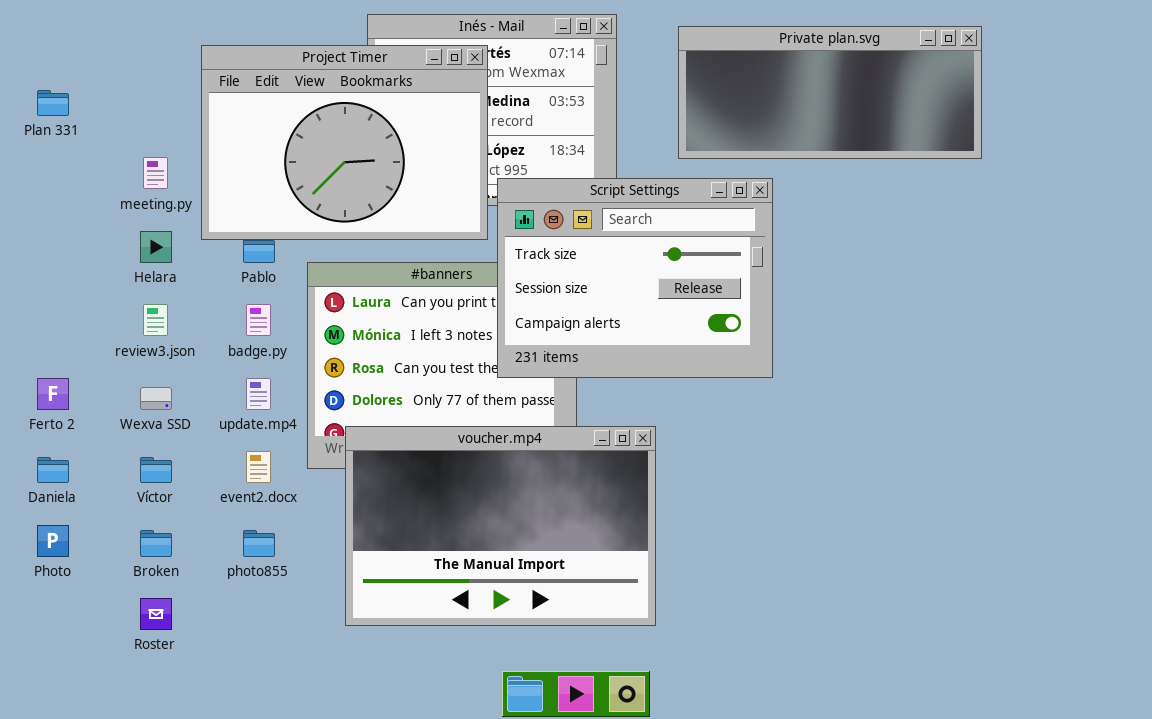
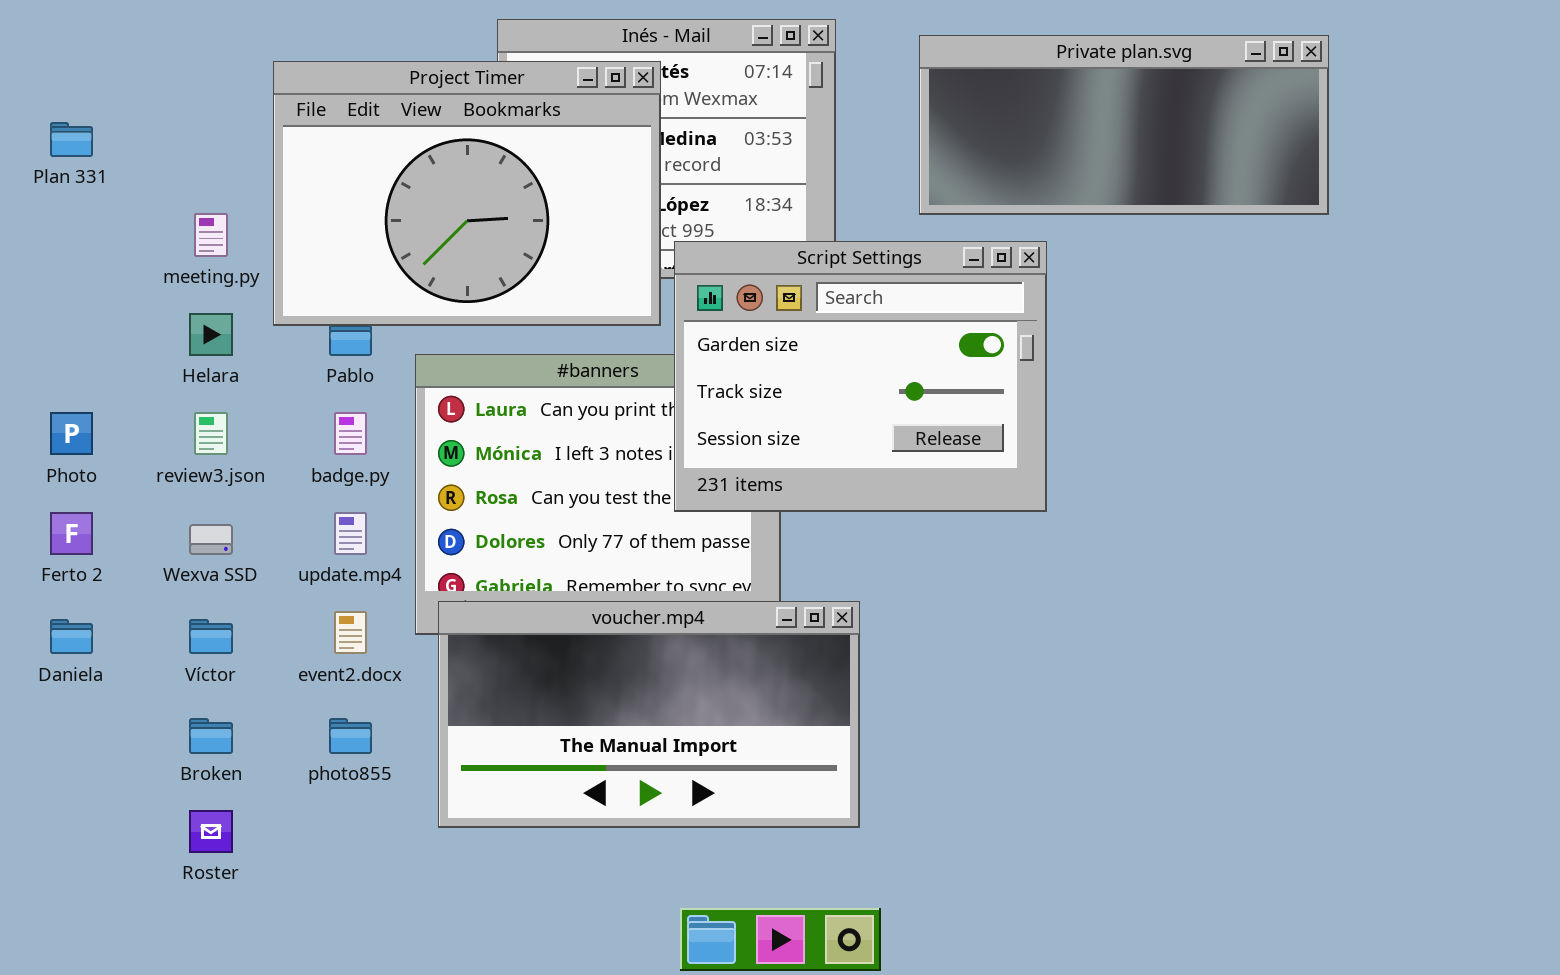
Script Settings: [497,178,773,378] -> [674,241,1047,512], scrolled up 1 row
voucher.mp4: [345,426,656,626] -> [438,601,860,828], moved, resized
Photo: [37,525,69,557] -> [50,412,93,455], moved

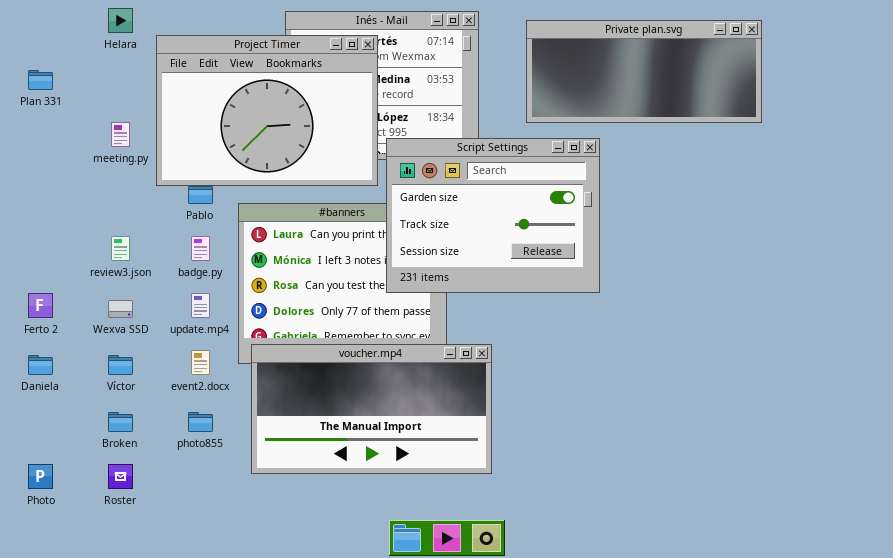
Helara: [189,313,233,356] -> [108,8,133,33], moved
Photo: [50,412,93,455] -> [28,464,53,489], moved

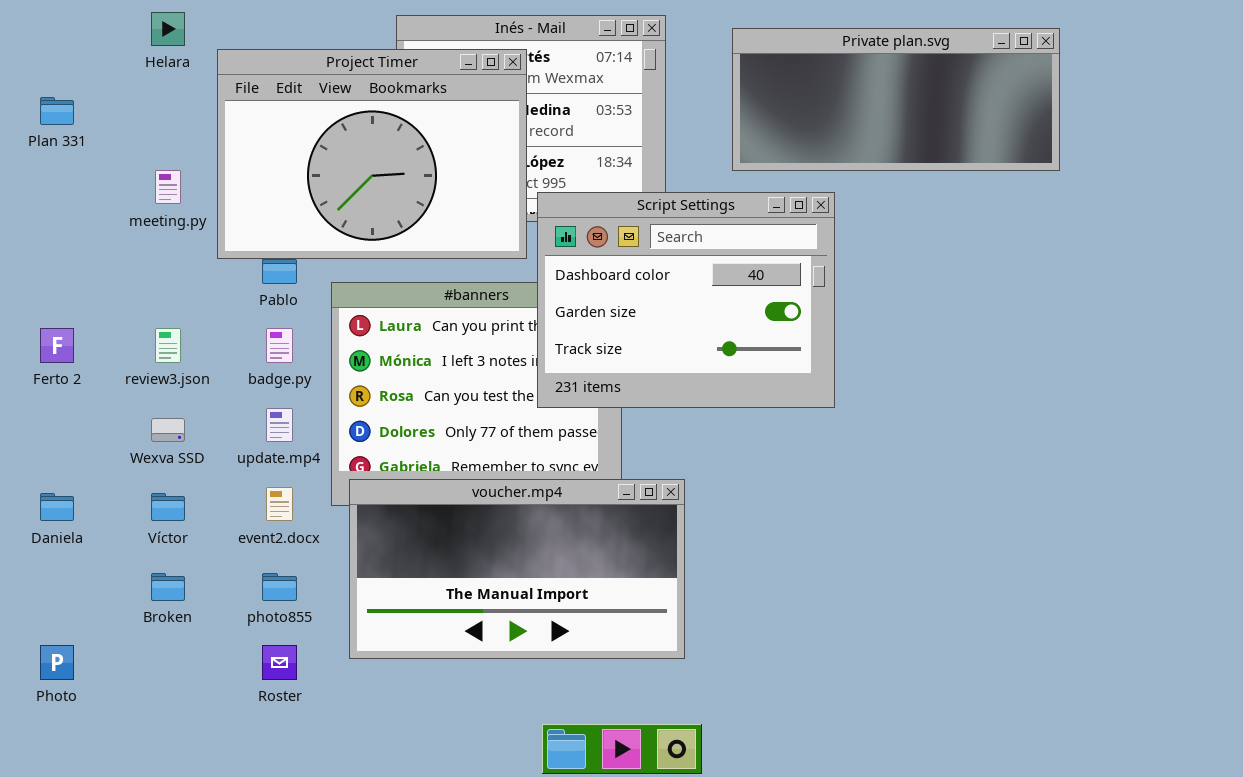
Script Settings: [386,138,600,293] -> [537,192,835,408], scrolled up 1 row
Ferto 2: [28,293,53,318] -> [40,328,74,363], moved
Roster: [108,464,133,489] -> [262,645,297,680], moved

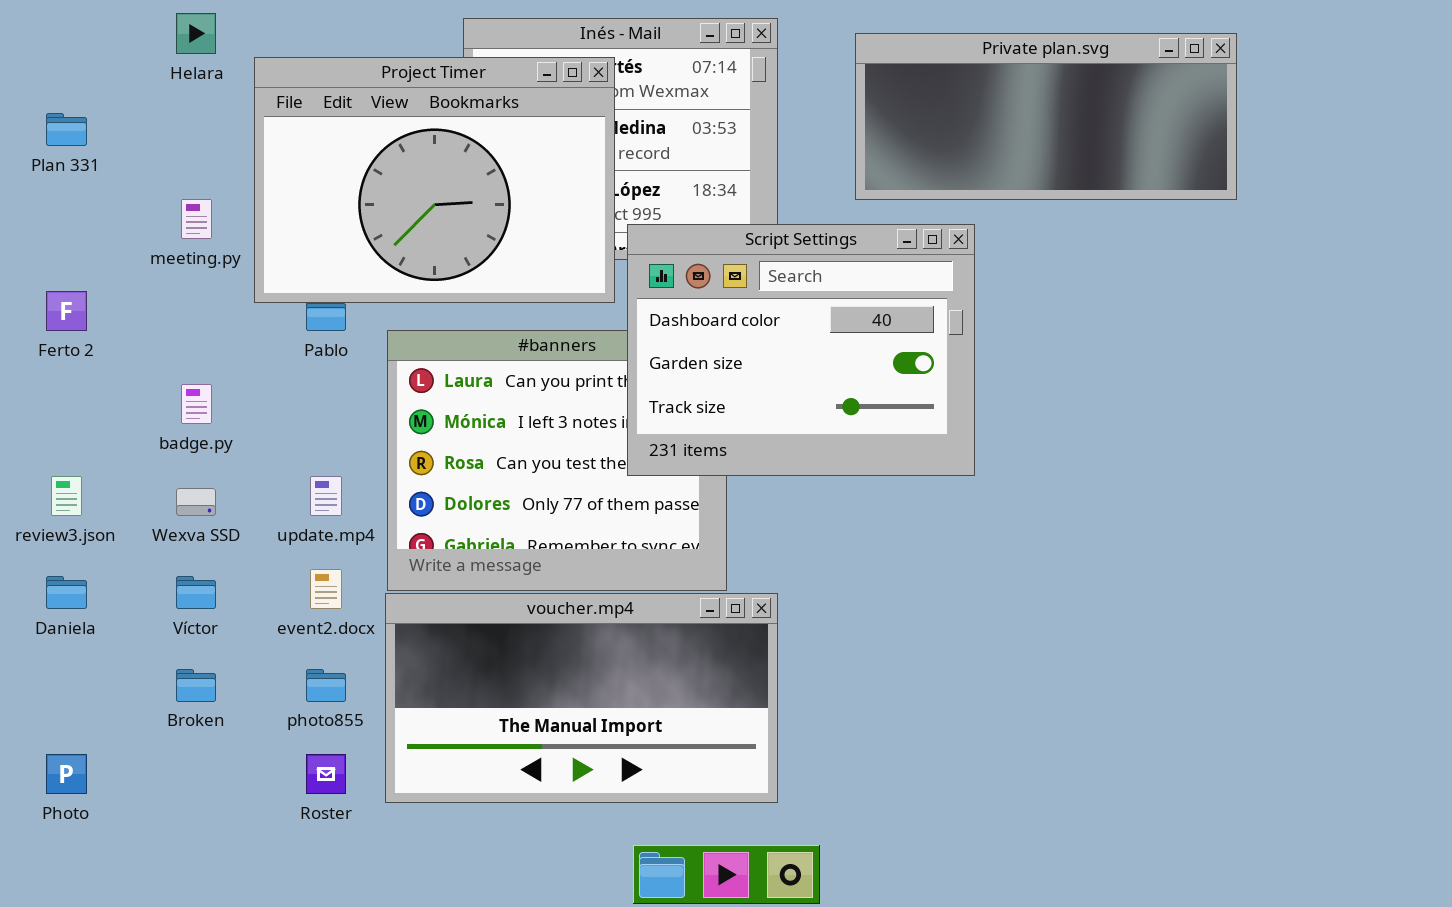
Ferto 2: [40,328,74,363] -> [46,291,87,331], moved
review3.json: [155,328,181,363] -> [51,476,82,516], moved
badge.py: [266,328,293,363] -> [181,384,212,424], moved
voucher.mp4: [349,479,685,659] -> [385,593,778,803], moved

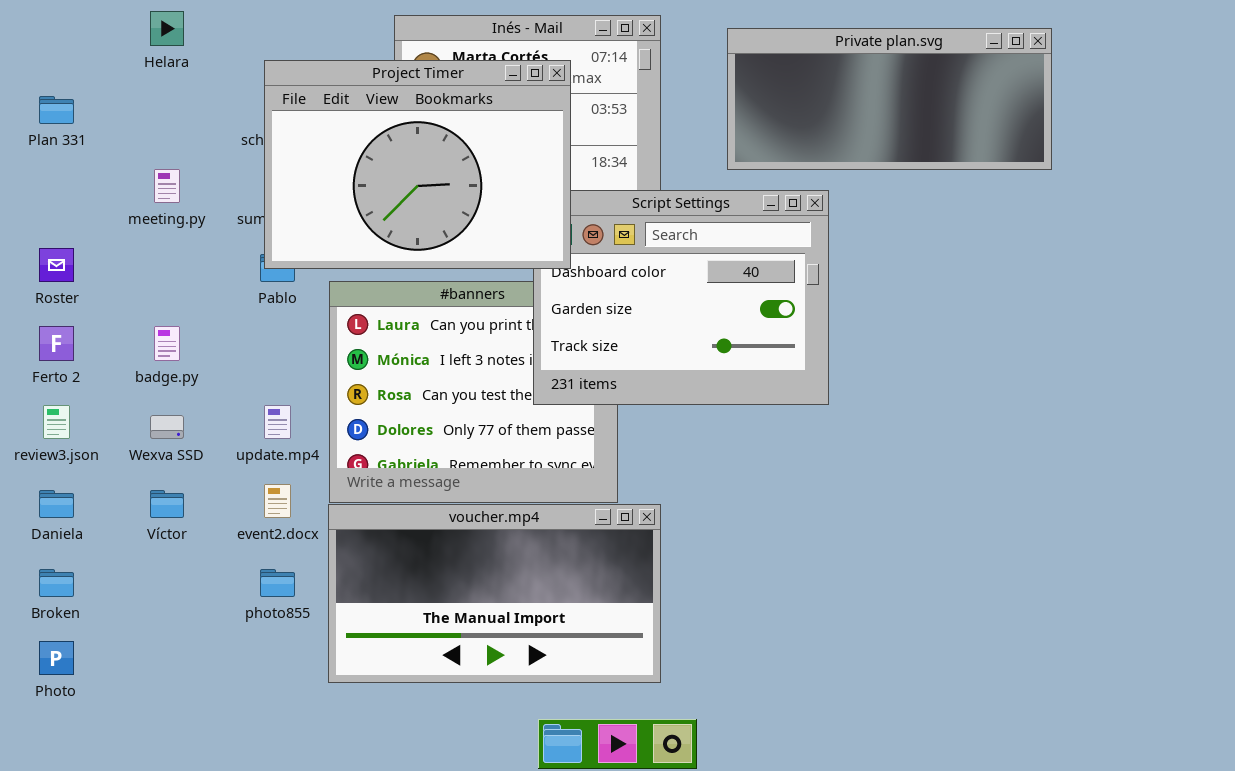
Project Timer: [254,57,615,303] -> [264,60,571,269], moved
Ferto 2: [46,291,87,331] -> [39,326,74,361], moved
Broken: [176,669,216,702] -> [39,569,74,597], moved
Roster: [306,754,346,794] -> [39,248,74,282], moved

